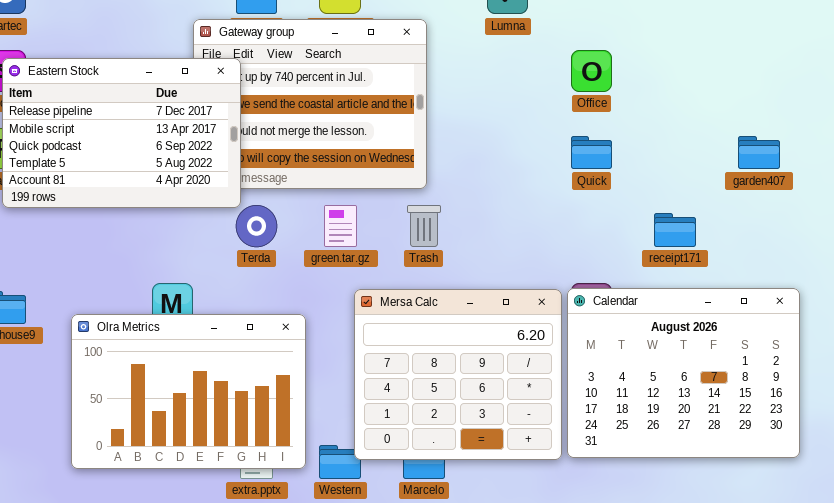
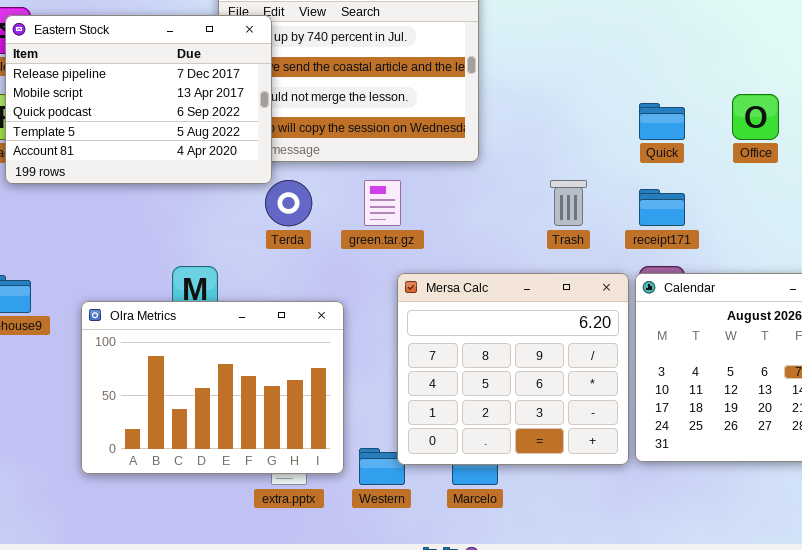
Office: [571,50,612,92] -> [732,94,779,140], moved
Trash: [407,205,441,247] -> [550,180,587,226], moved
receipt171: [654,213,696,247] -> [639,189,685,226], moved

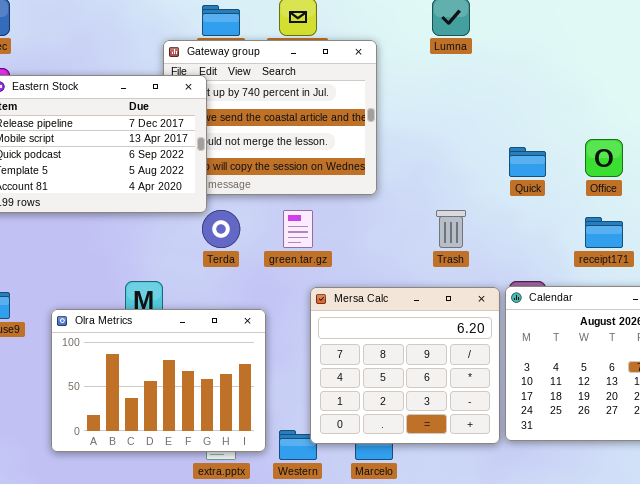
receipt171: [639,189,685,226] -> [585,217,623,248], moved

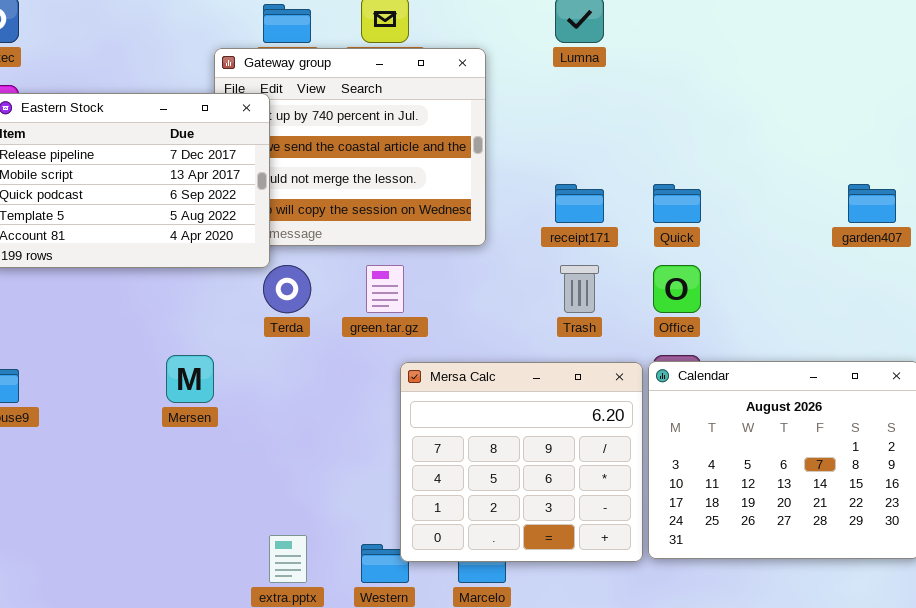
Office: [585,139,623,177] -> [653,265,701,313], moved
receipt171: [585,217,623,248] -> [555,184,604,223], moved
Olra Metrics: [51,309,266,452] -> none, closed

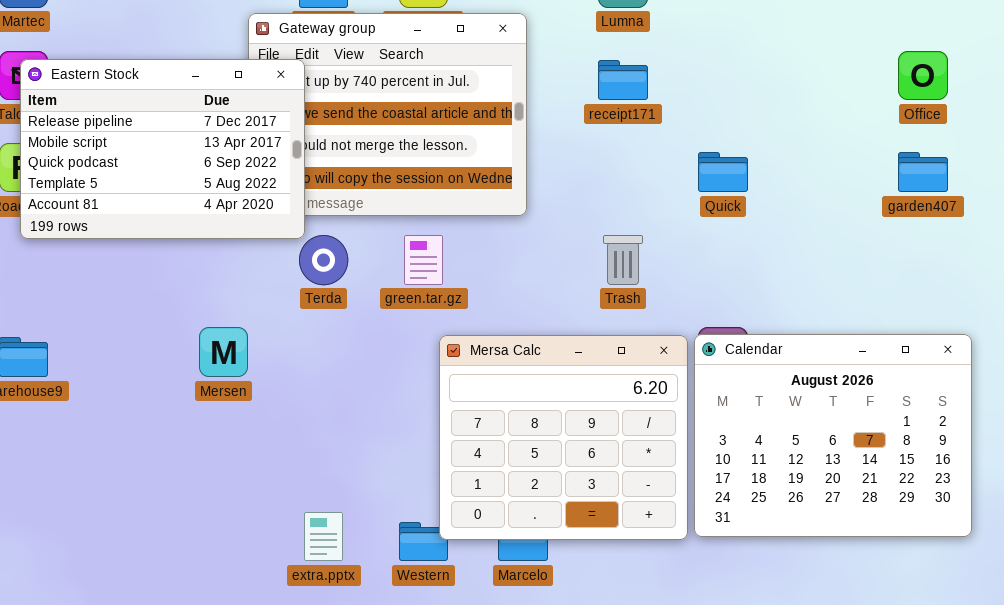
receipt171: [555,184,604,223] -> [598,60,648,100], moved
Office: [653,265,701,313] -> [898,51,948,100], moved

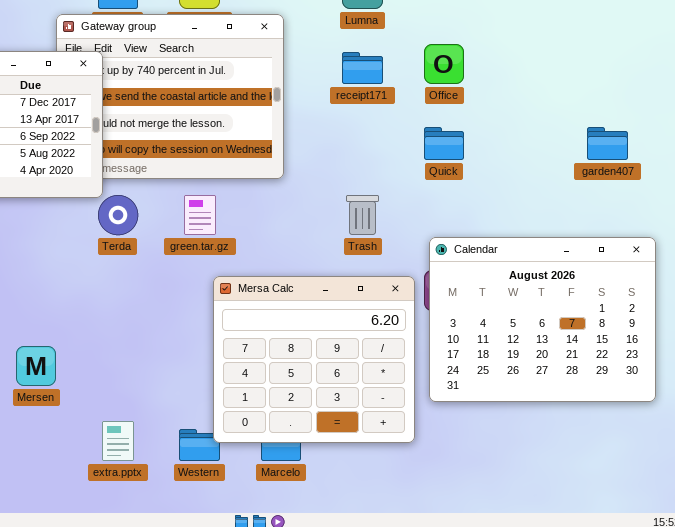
Office: [898,51,948,100] -> [424,44,464,84], moved
Mersen: [199,327,248,377] -> [16,346,56,386], moved
Calendar: [694,334,972,537] -> [429,237,656,402], moved

